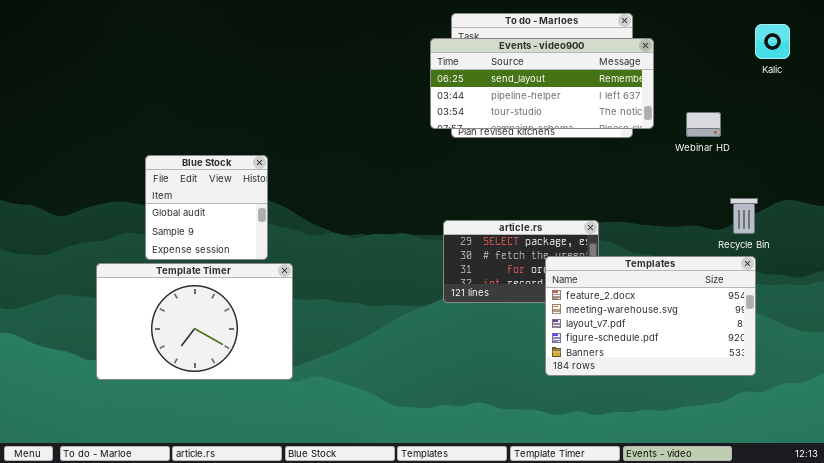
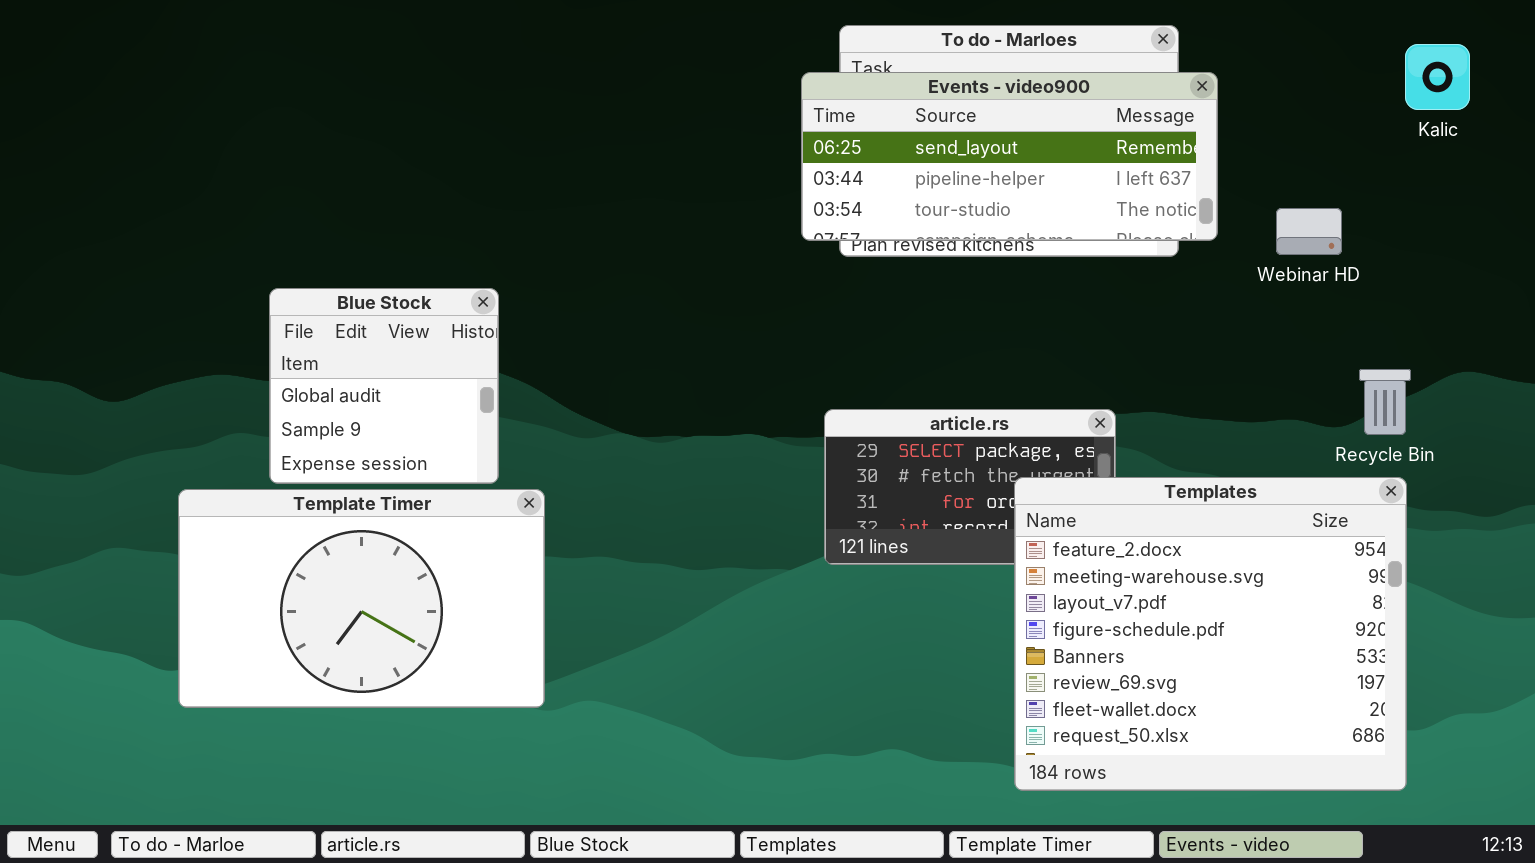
Templates: [545,256,756,376] -> [1014,477,1407,791], resized

